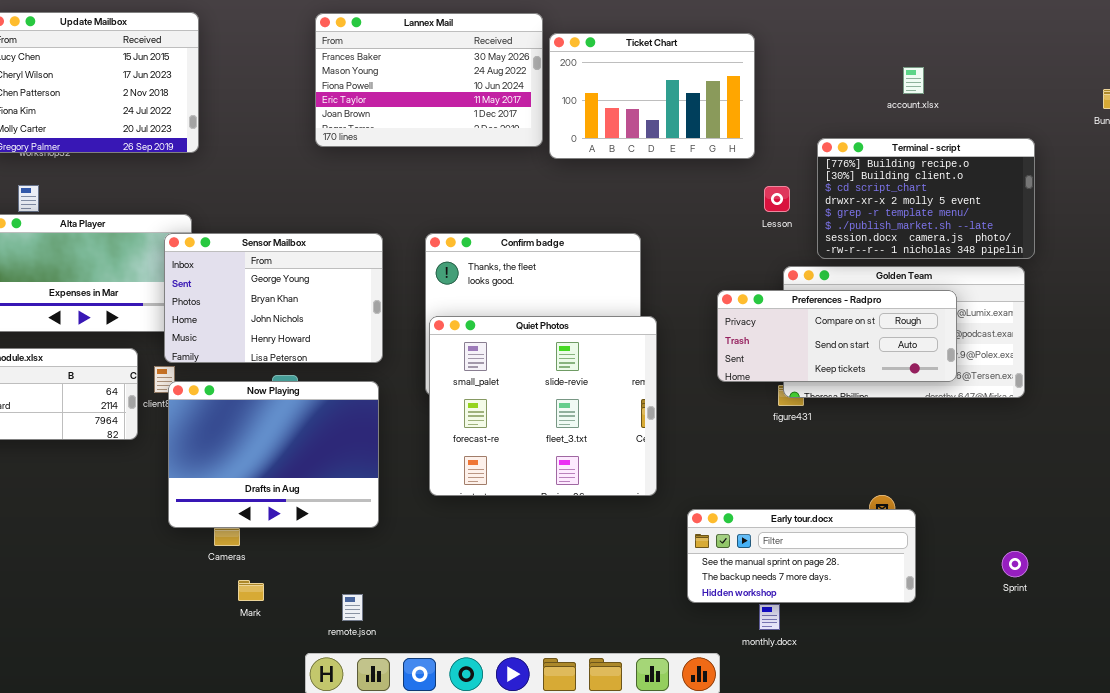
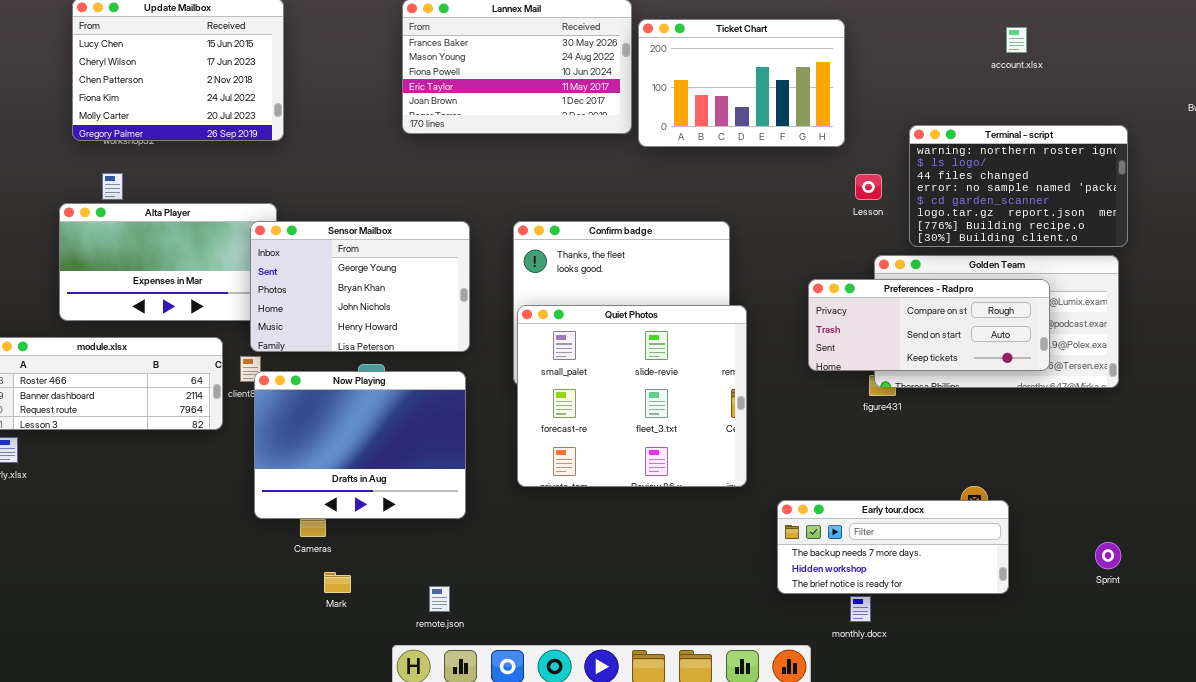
account.xlsx: [903,67,924,94] -> [1006,27,1027,53], moved
Terminal - script: [817,138,1035,259] -> [909,125,1128,247], scrolled up 6 rows
Early tour.docx: [687,509,916,603] -> [777,500,1009,594], scrolled down 1 row

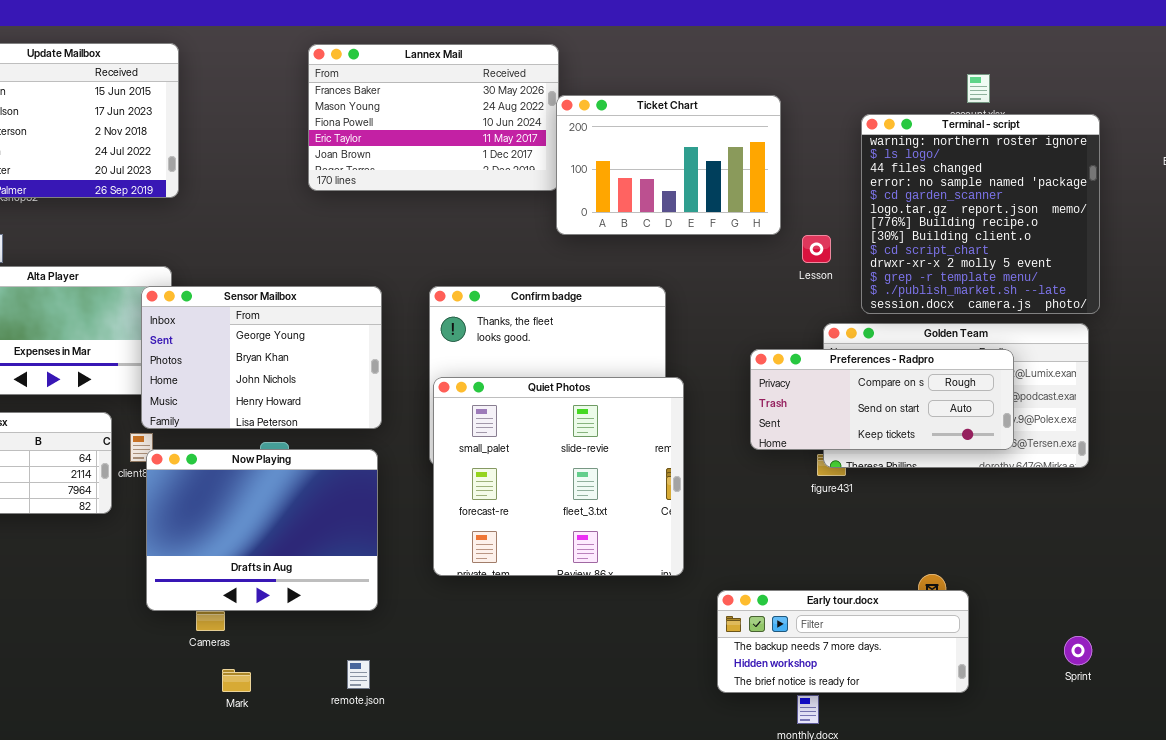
Ticket Chart: [638,19,845,147] -> [556,95,781,235], moved
Terminal - script: [909,125,1128,247] -> [861,114,1100,314], resized
remote.json: [429,586,450,612] -> [347,660,370,689], moved

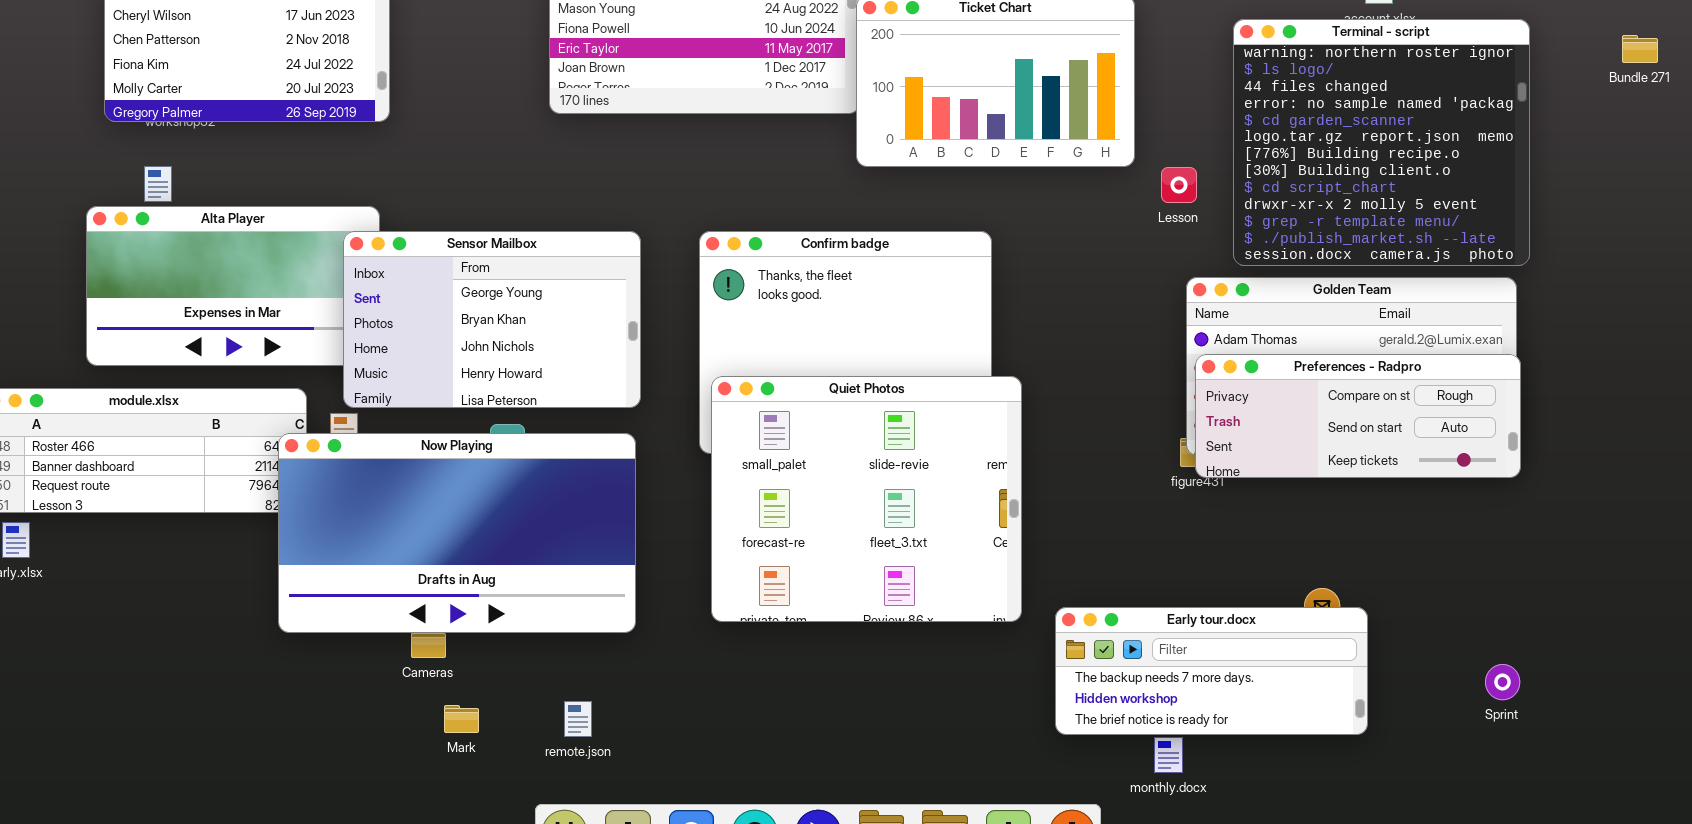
Preferences - Radpro: [750,349,1014,450] -> [1195,354,1521,478], moved
Quiet Photos: [433,377,684,576] -> [711,376,1022,622], moved
Now Playing: [146,449,378,611] -> [278,433,636,633], resized
remote.json: [347,660,370,689] -> [564,701,592,737], moved

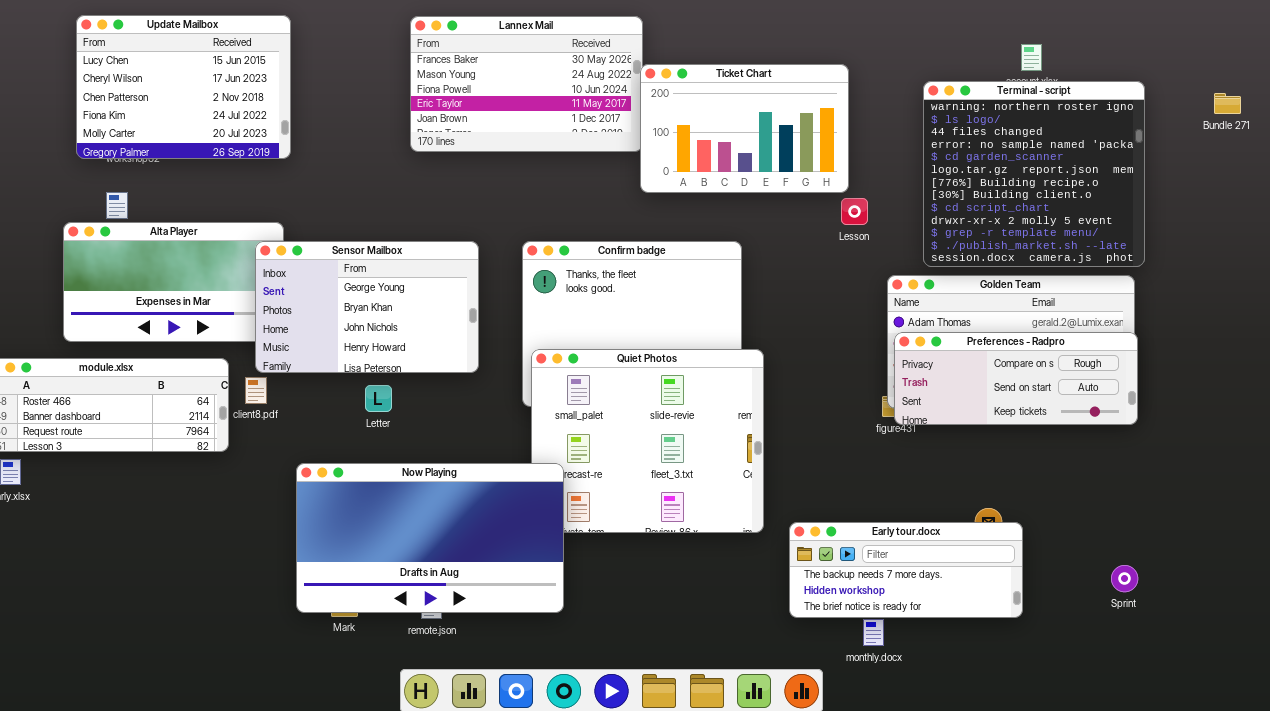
Lesson: [1161,167,1197,203] -> [841,198,868,225], moved
Now Playing: [278,433,636,633] -> [296,463,564,613], moved

